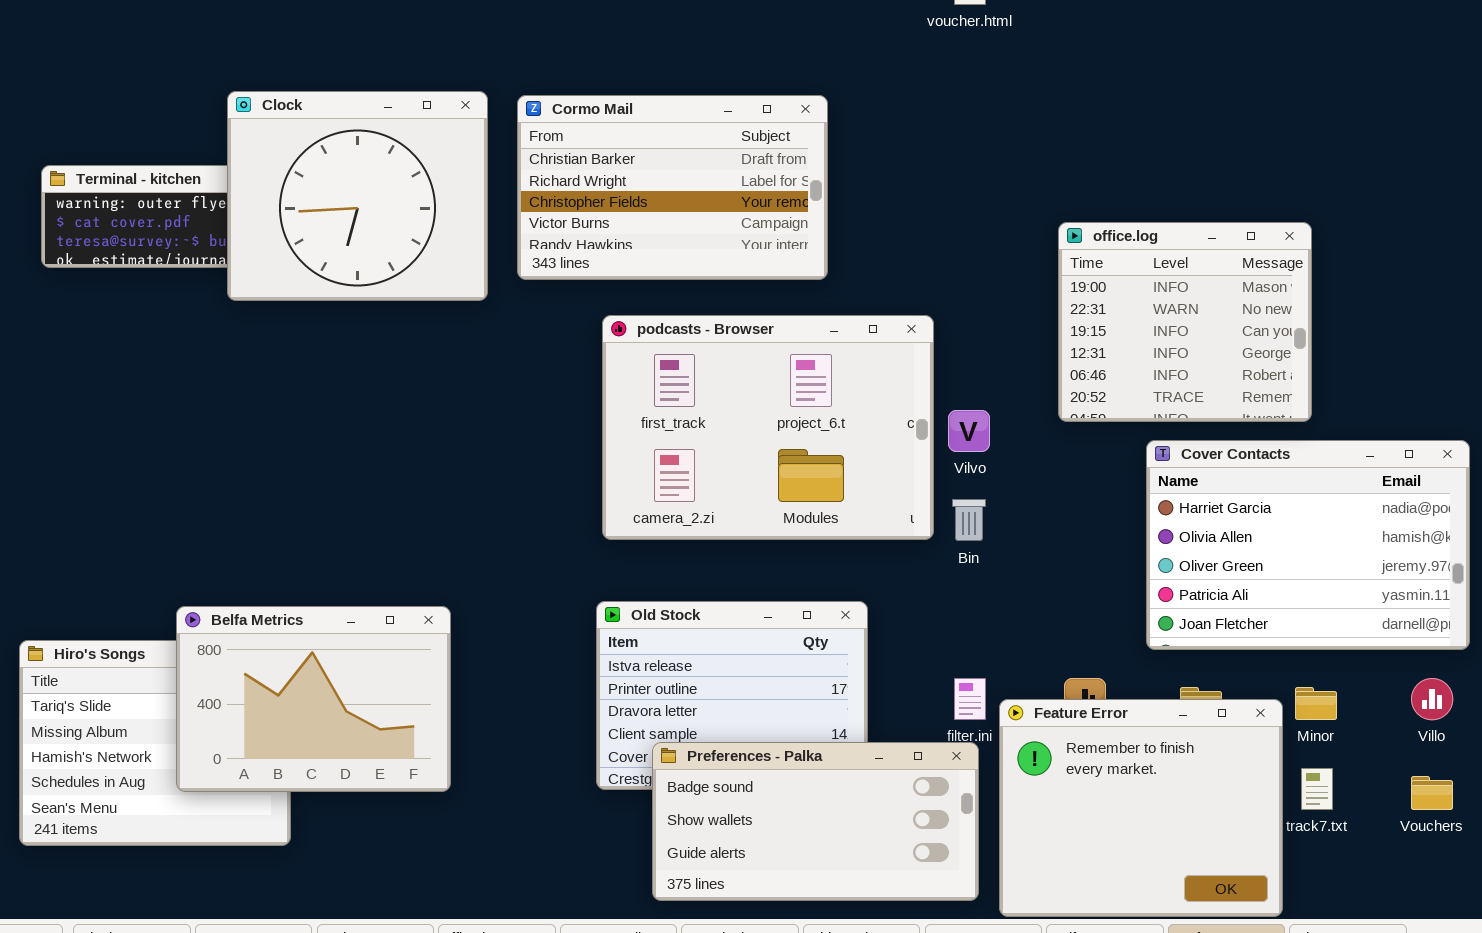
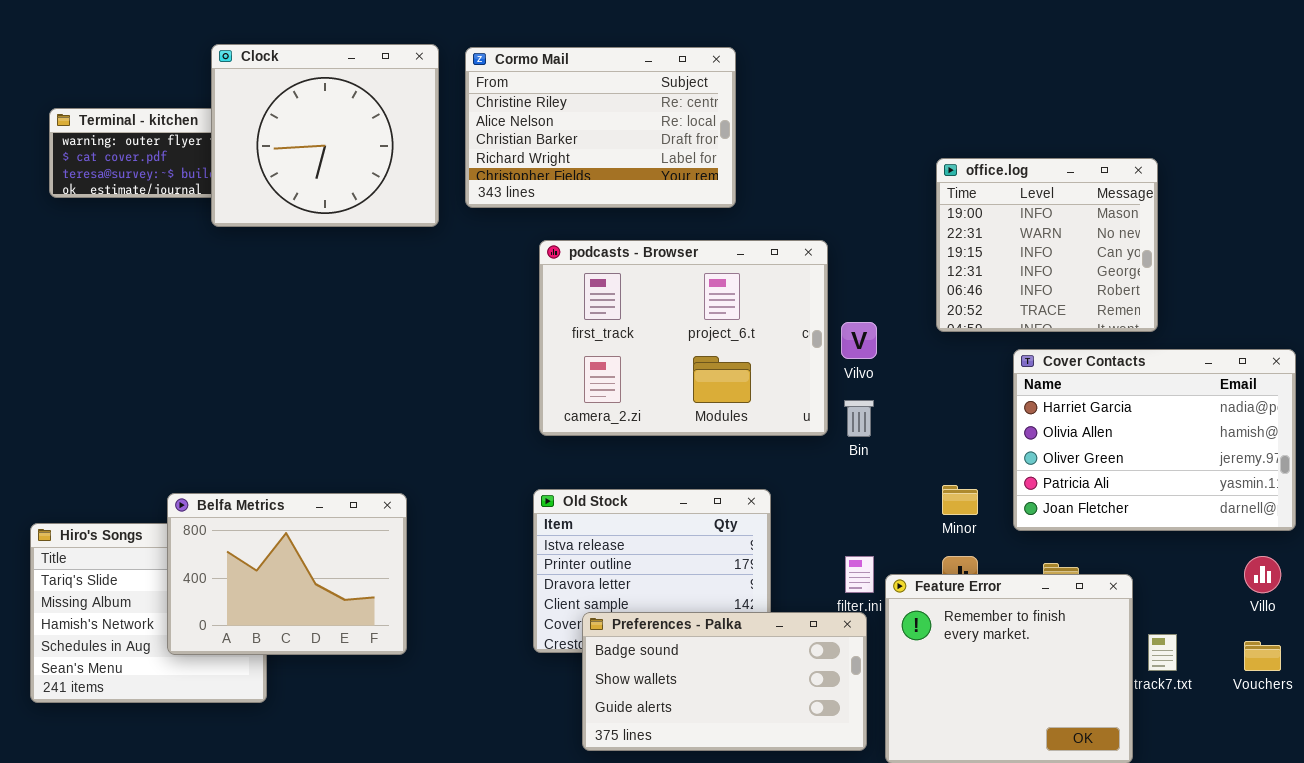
Cormo Mail: [517,95,828,280] -> [465,47,736,208], scrolled up 2 rows
Minor: [1295,687,1337,720] -> [942,485,978,515], moved

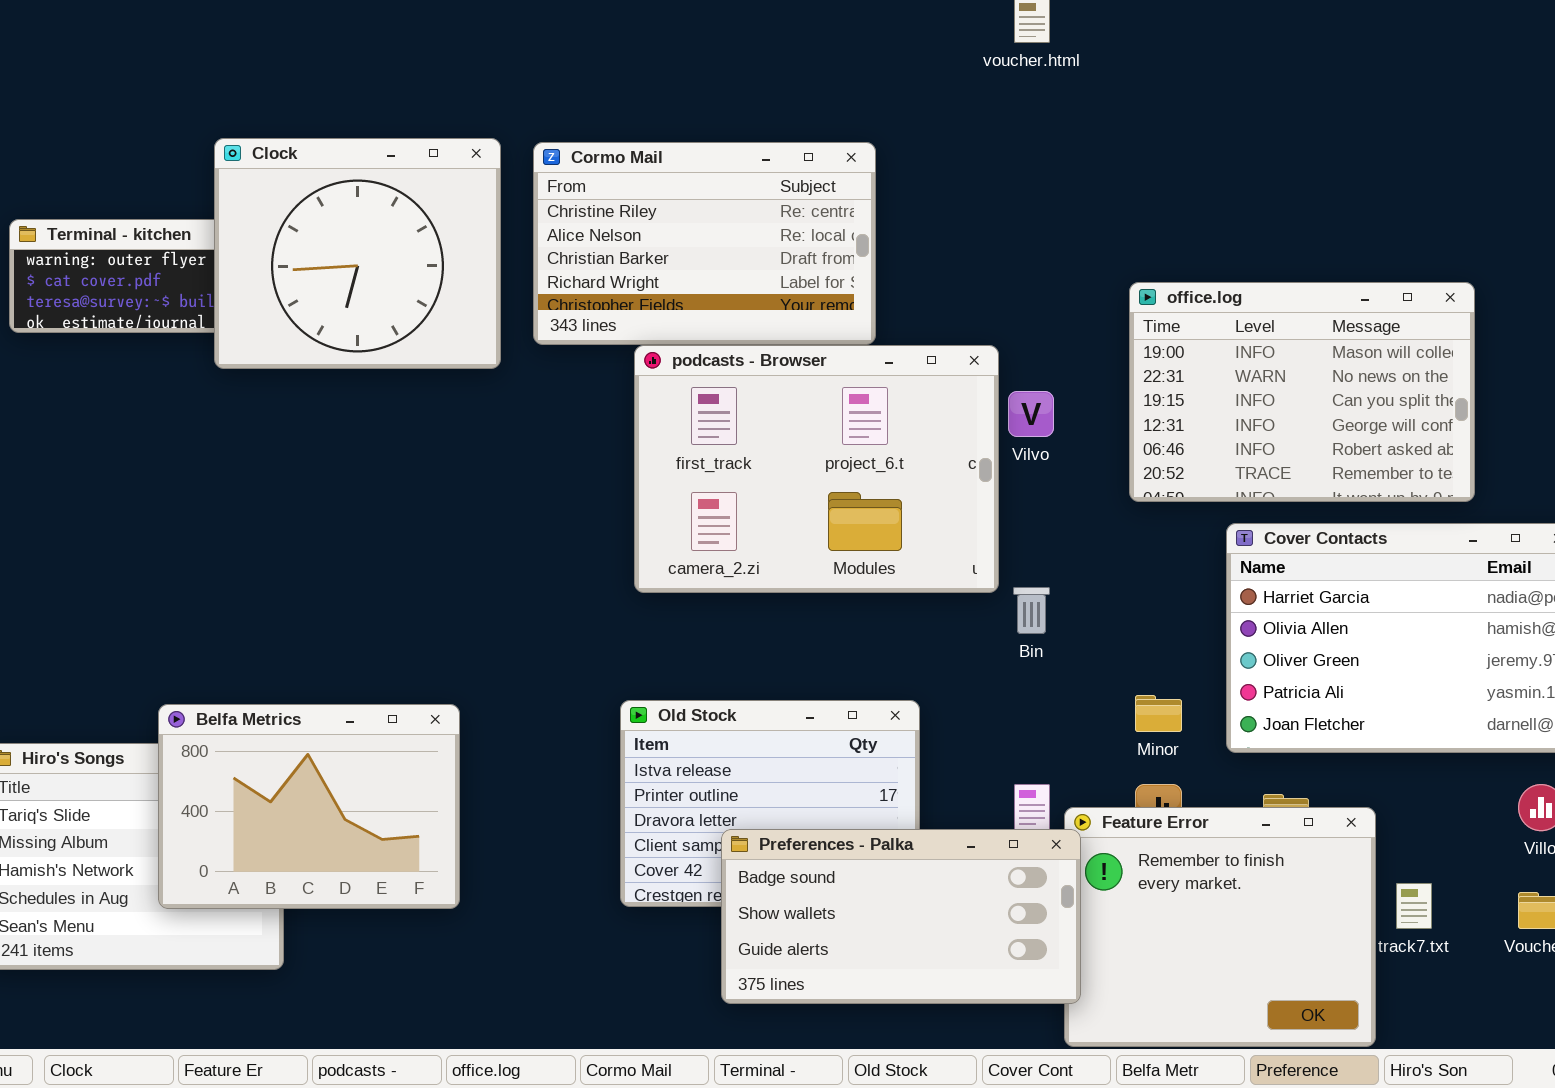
office.log: [936,158,1158,332] -> [1129,282,1475,502], resized
podcasts - Browser: [539,240,828,436] -> [634,345,999,593], moved
Vilvo: [841,322,877,359] -> [1008,391,1054,437], moved
Preferences - Palka: [582,612,867,751] -> [721,829,1081,1004], moved

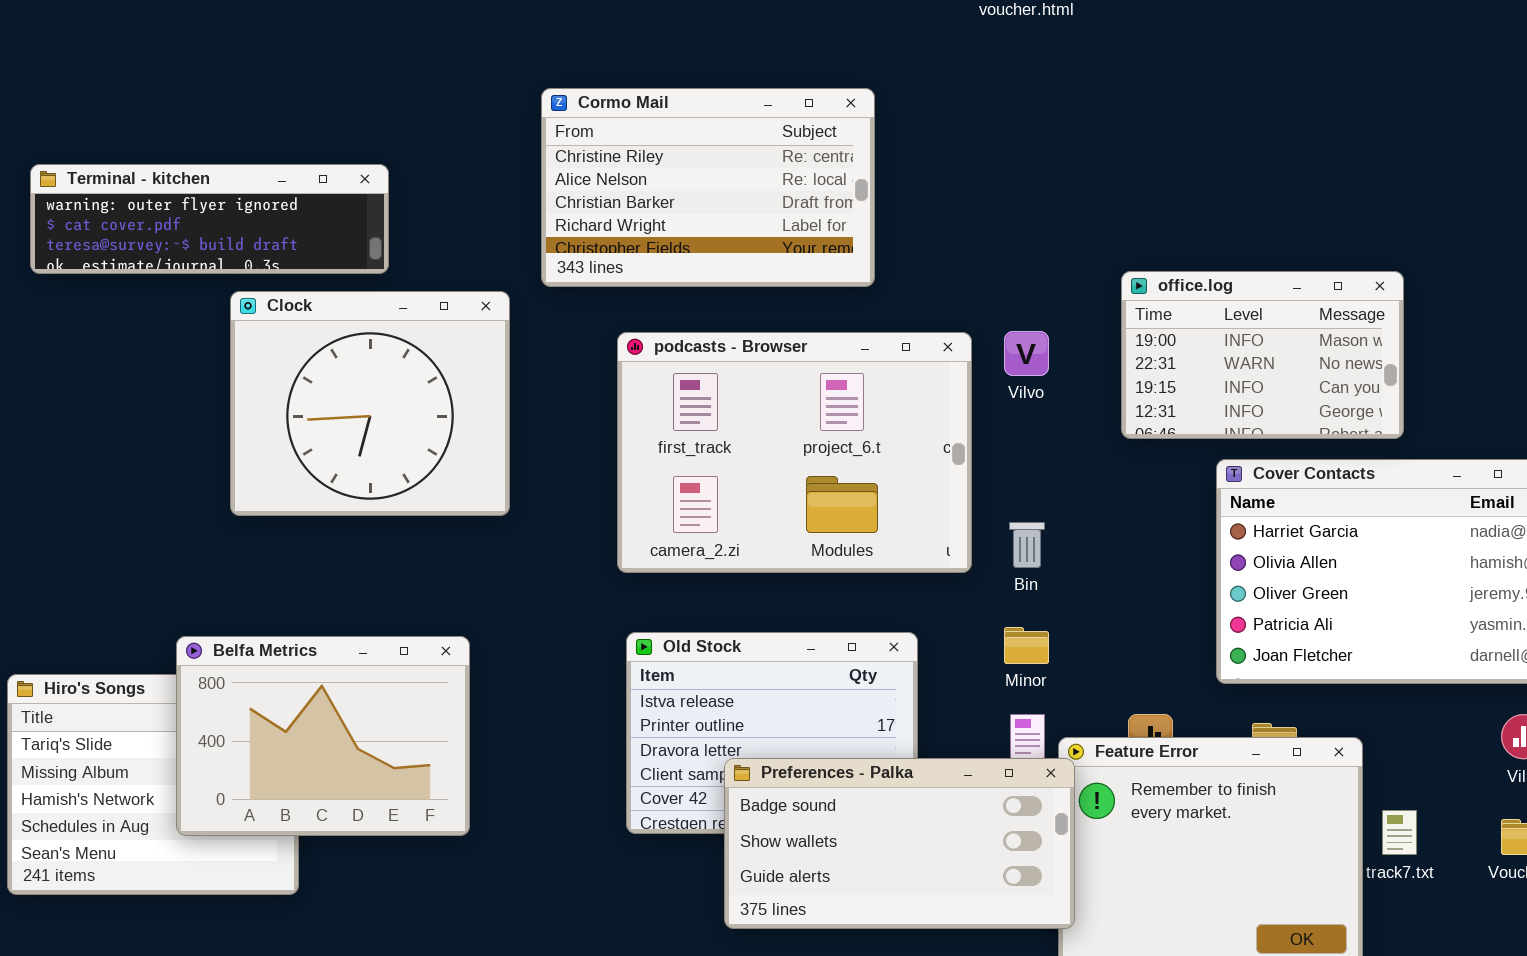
Clock: [214,138,501,369] -> [230,291,510,516], moved
office.log: [1129,282,1475,502] -> [1121,271,1404,439], resized
podcasts - Browser: [634,345,999,593] -> [617,332,972,573], moved
Minor: [1135,695,1182,732] -> [1004,627,1049,664], moved

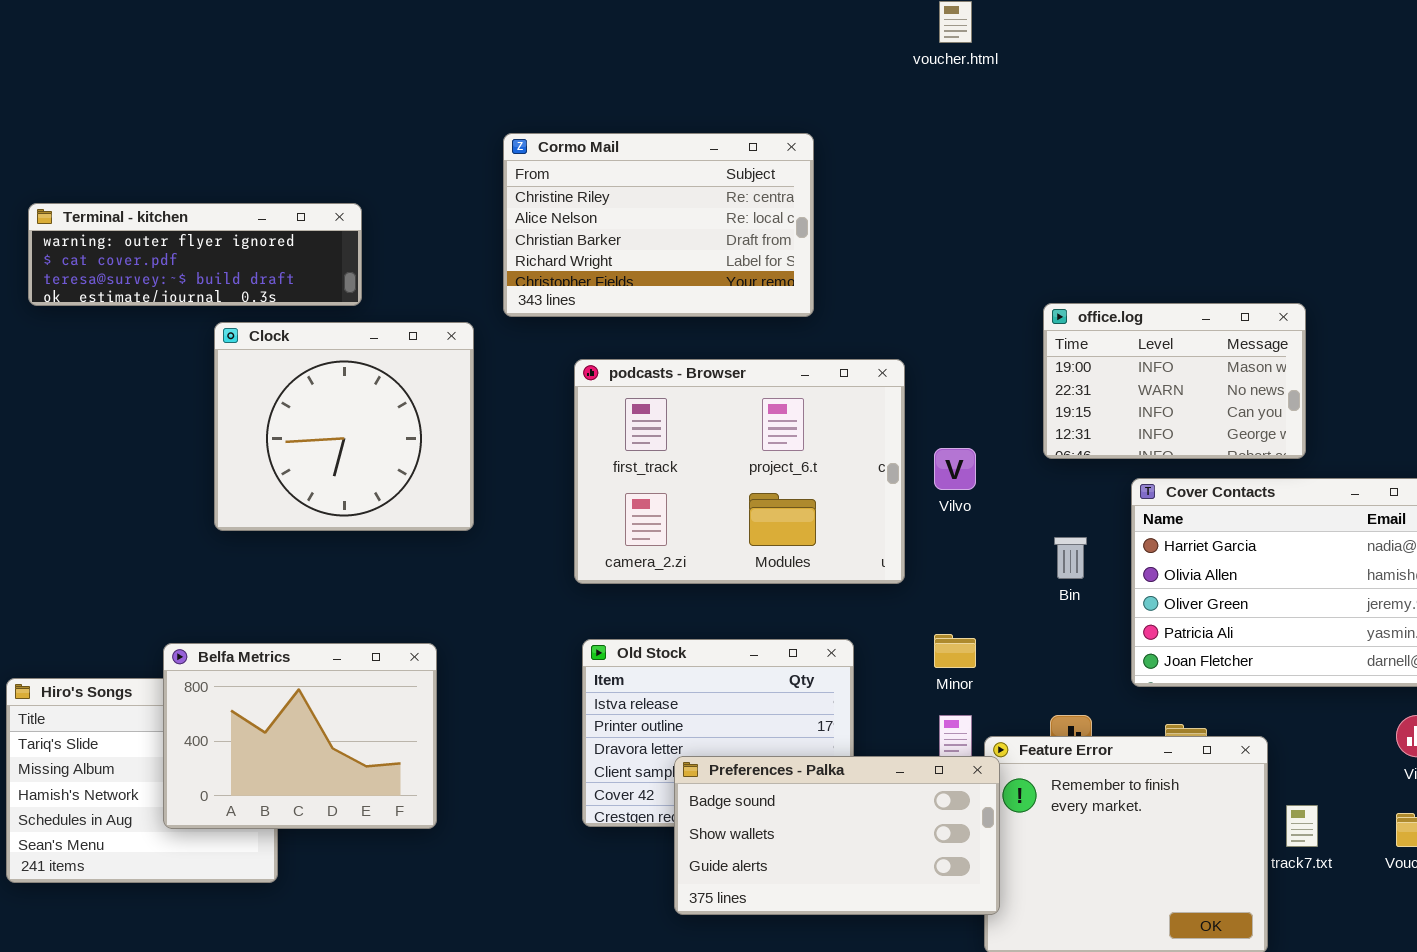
Vilvo: [1004,331,1049,376] -> [934,448,976,490], moved
Bin: [1009,522,1045,568] -> [1054,537,1087,579], moved

